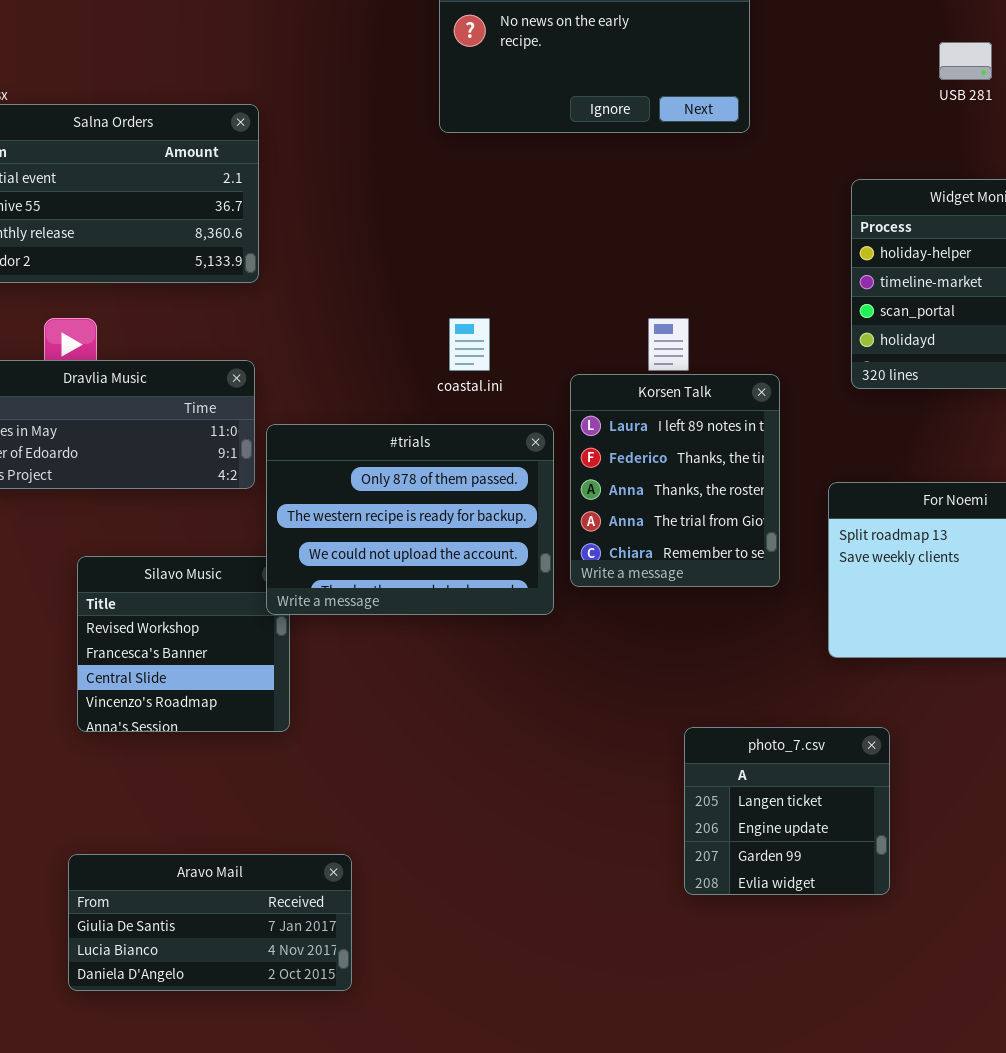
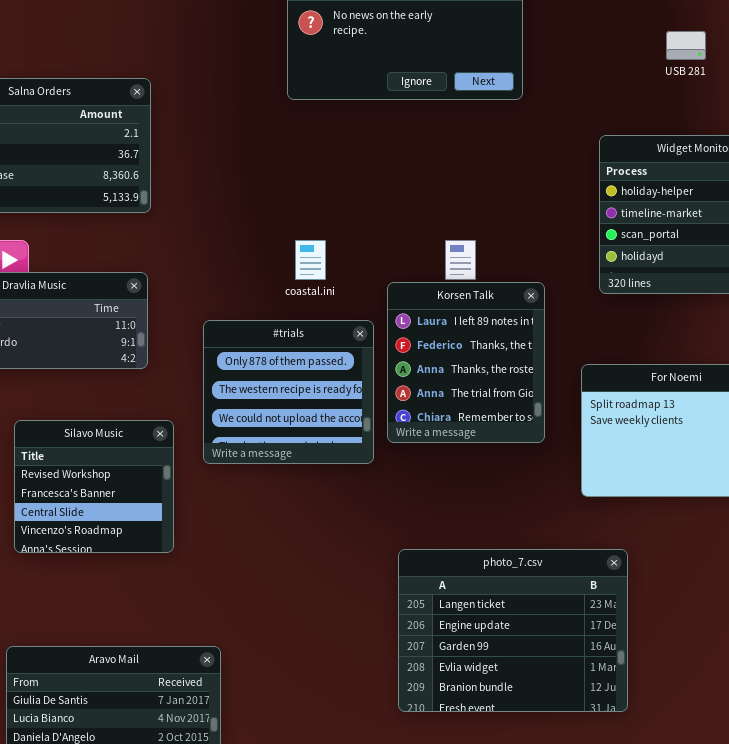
#trials: [266,424,554,615] -> [203,320,374,464], resized
photo_7.csv: [684,727,890,895] -> [398,549,628,712], resized

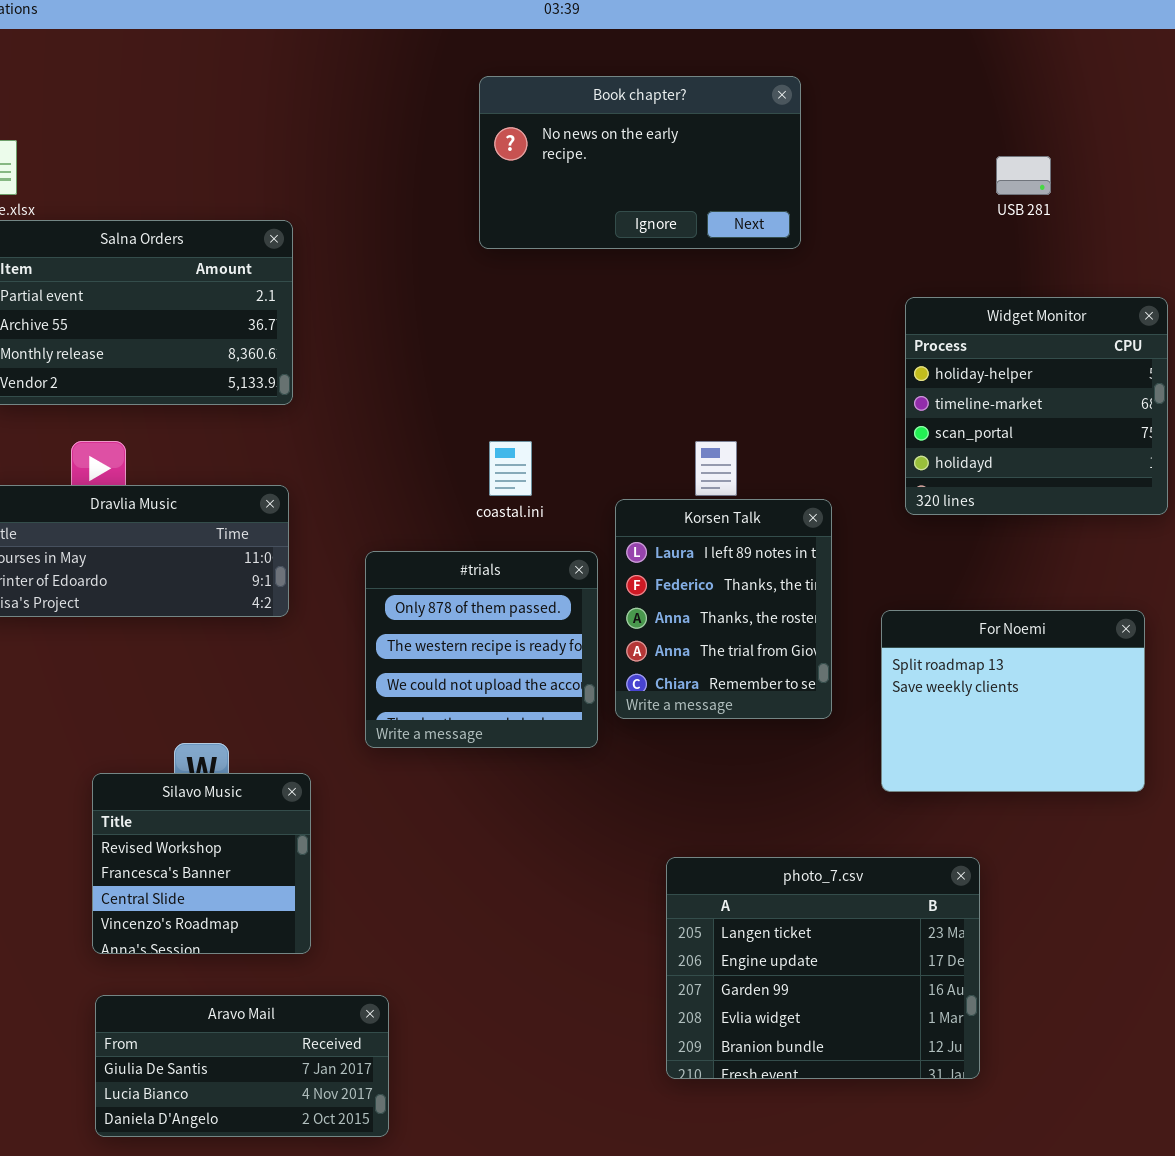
Silavo Music: [14,420,174,553] -> [92,773,311,954], moved
photo_7.csv: [398,549,628,712] -> [666,857,980,1079], moved

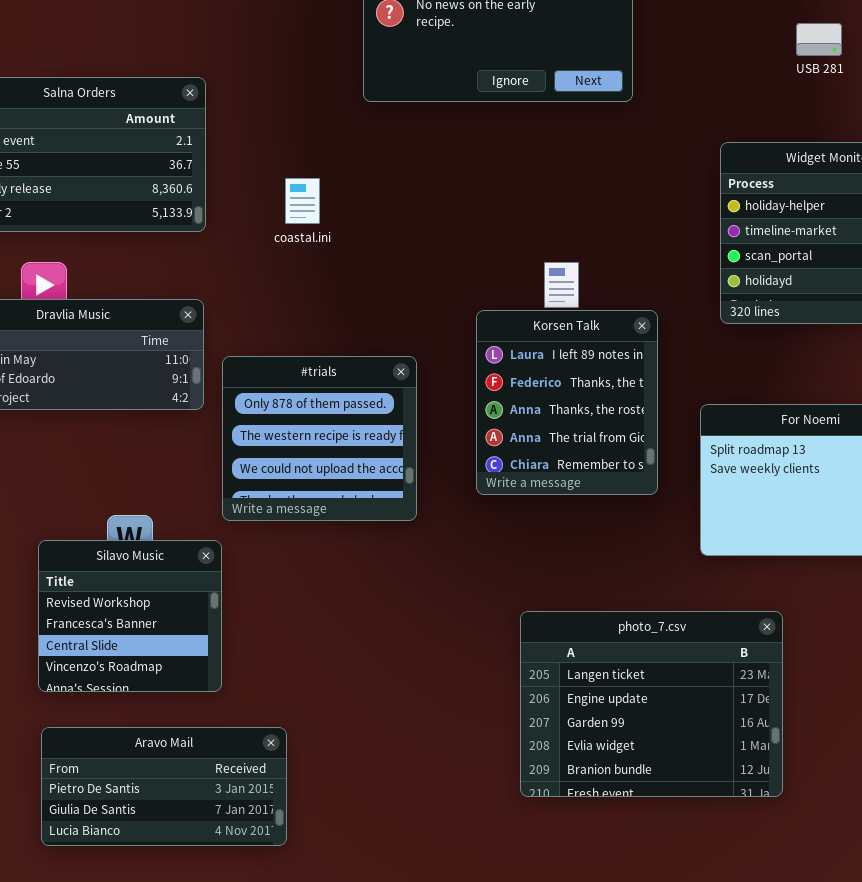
coastal.ini: [489,441,532,496] -> [285,178,320,224], moved
#trials: [365,551,598,748] -> [222,356,417,521], moved
Aravo Mail: [95,995,389,1137] -> [41,727,287,846], scrolled up 1 row

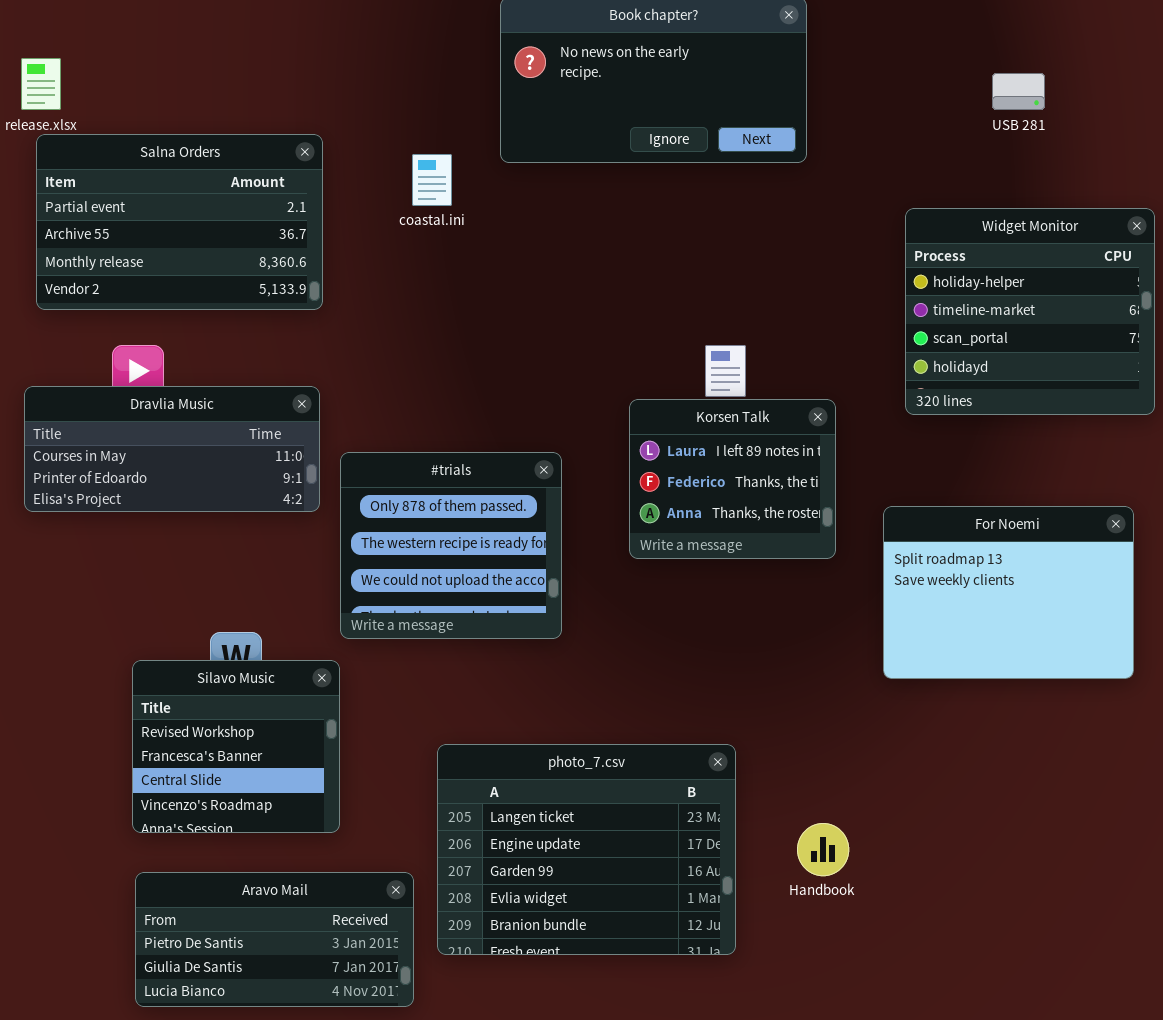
coastal.ini: [285,178,320,224] -> [412,154,452,206], moved
Korsen Talk: [476,310,658,495] -> [629,399,836,559], resized
photo_7.csv: [520,611,783,797] -> [437,744,736,955], moved

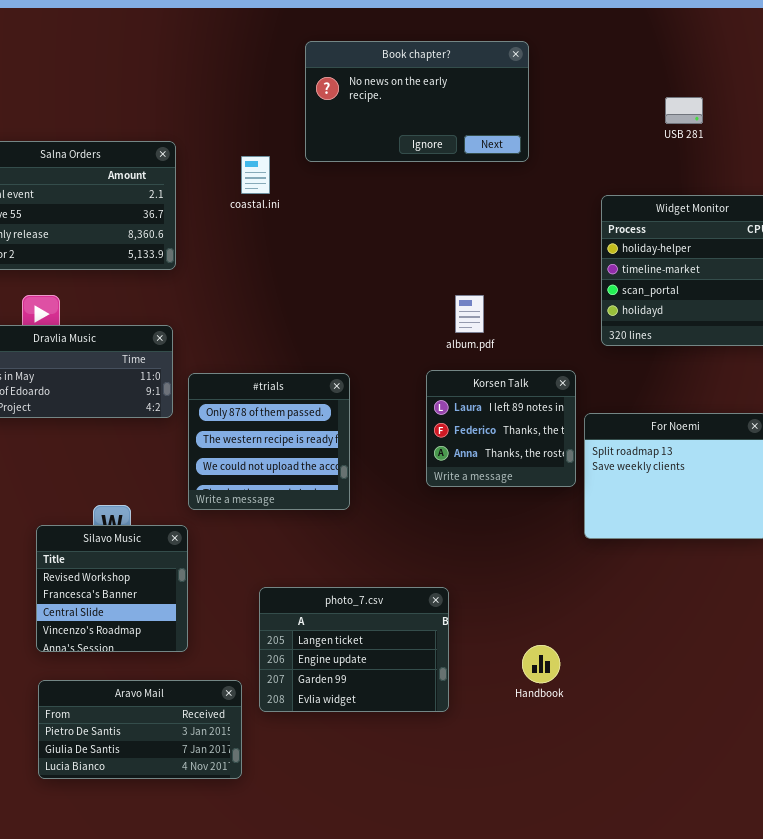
Korsen Talk: [629,399,836,559] -> [426,370,576,487], moved
photo_7.csv: [437,744,736,955] -> [259,587,449,712], resized

